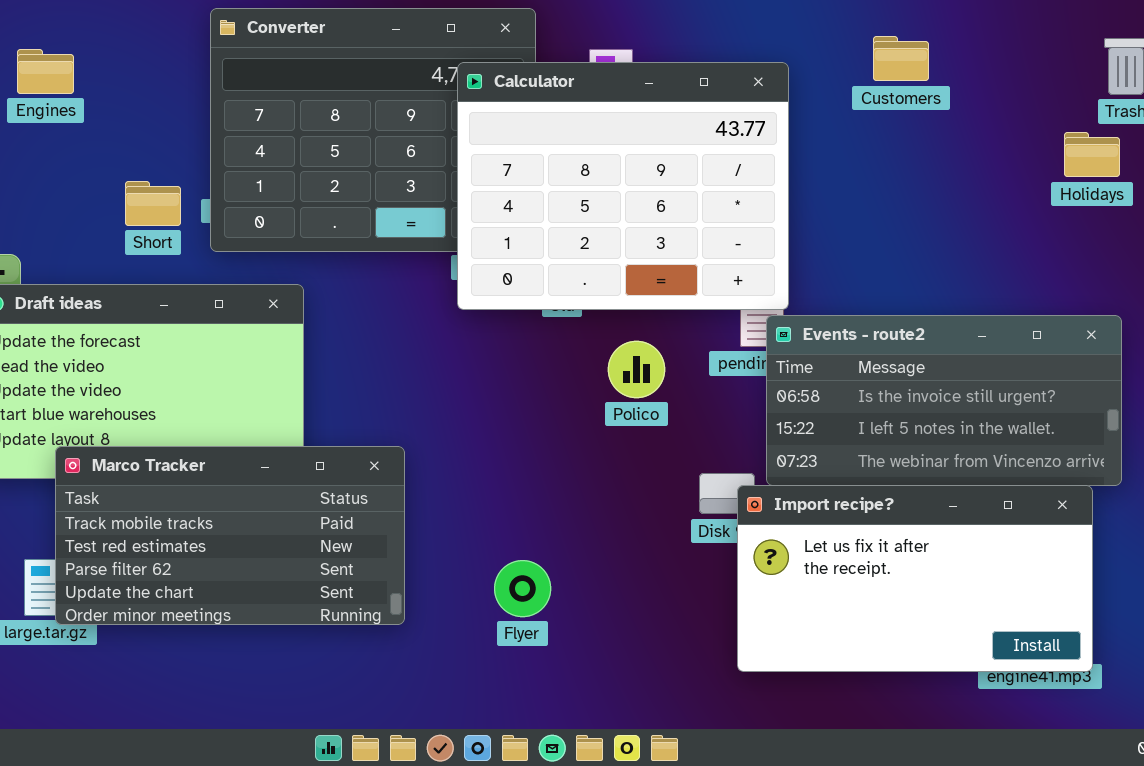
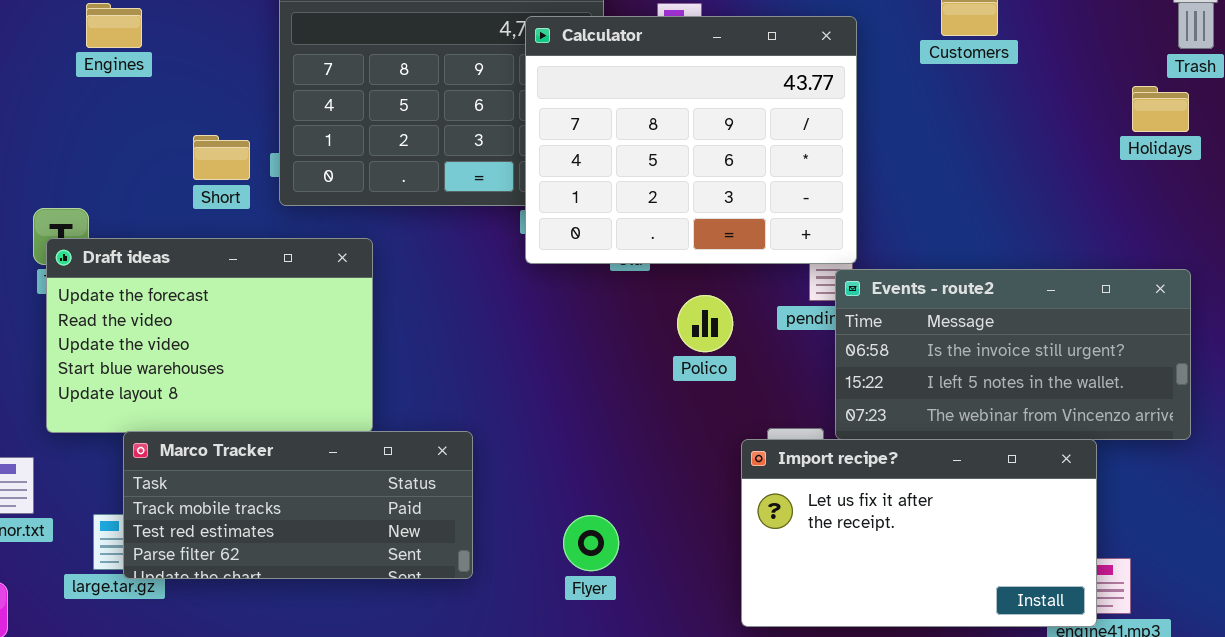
Marco Tracker: [55,446,405,625] -> [123,431,473,579], resized
Import recipe?: [737,485,1093,672] -> [741,439,1097,627], moved

